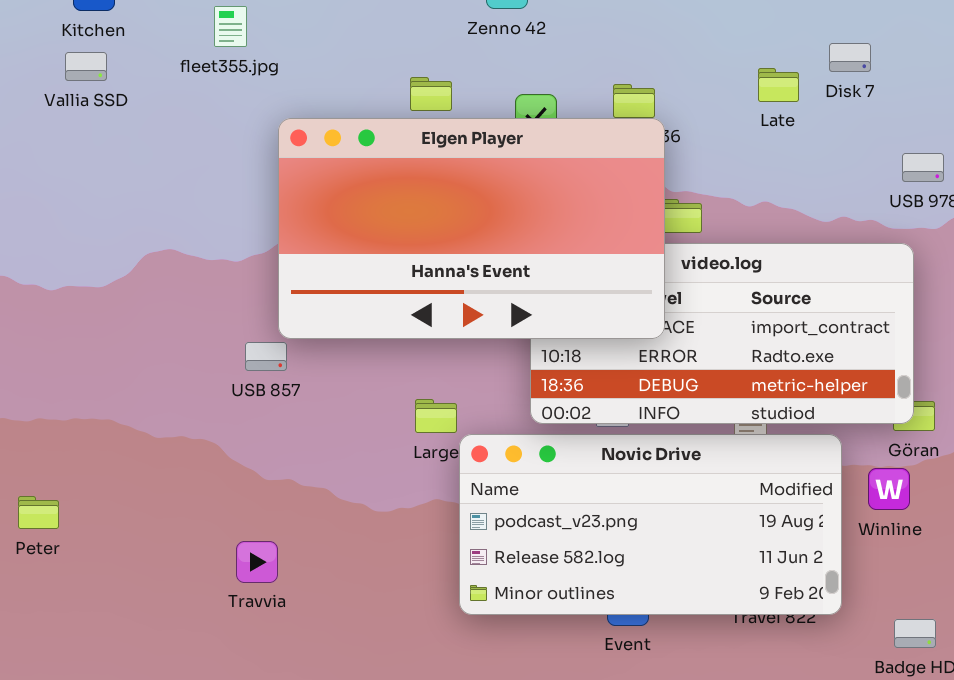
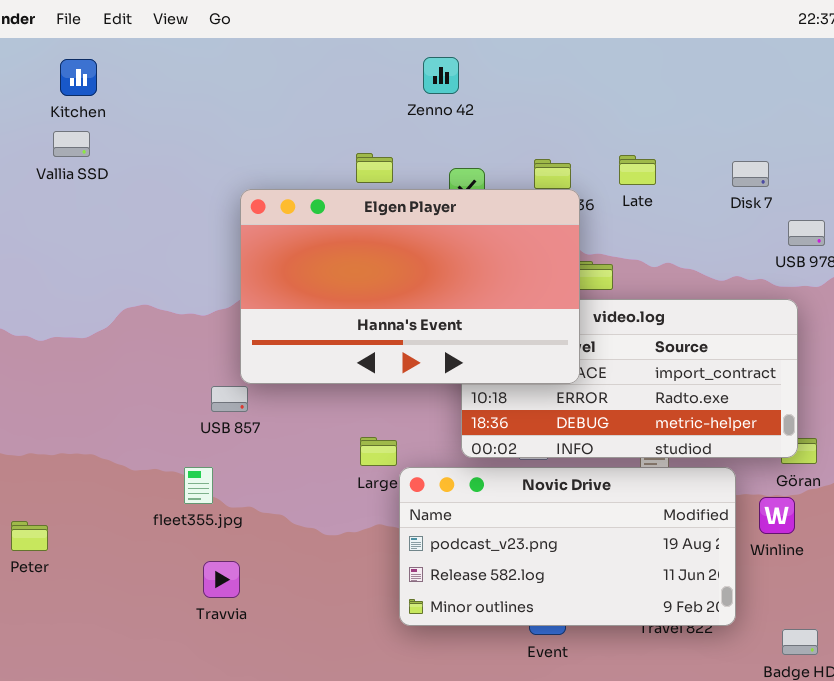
fleet355.jpg: [214,6,247,47] -> [184,467,213,504], moved
Disk 7: [829,43,871,72] -> [732,161,769,187], moved
Late: [758,68,799,102] -> [619,155,656,185], moved

